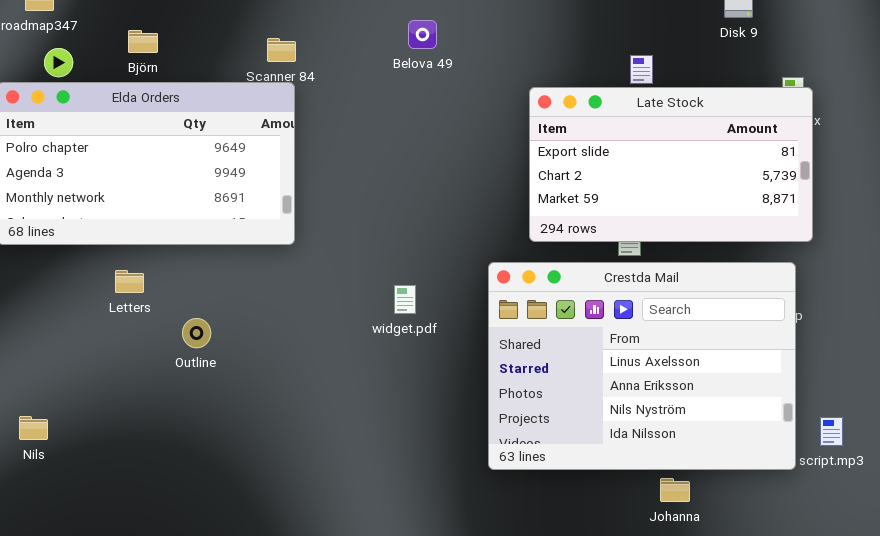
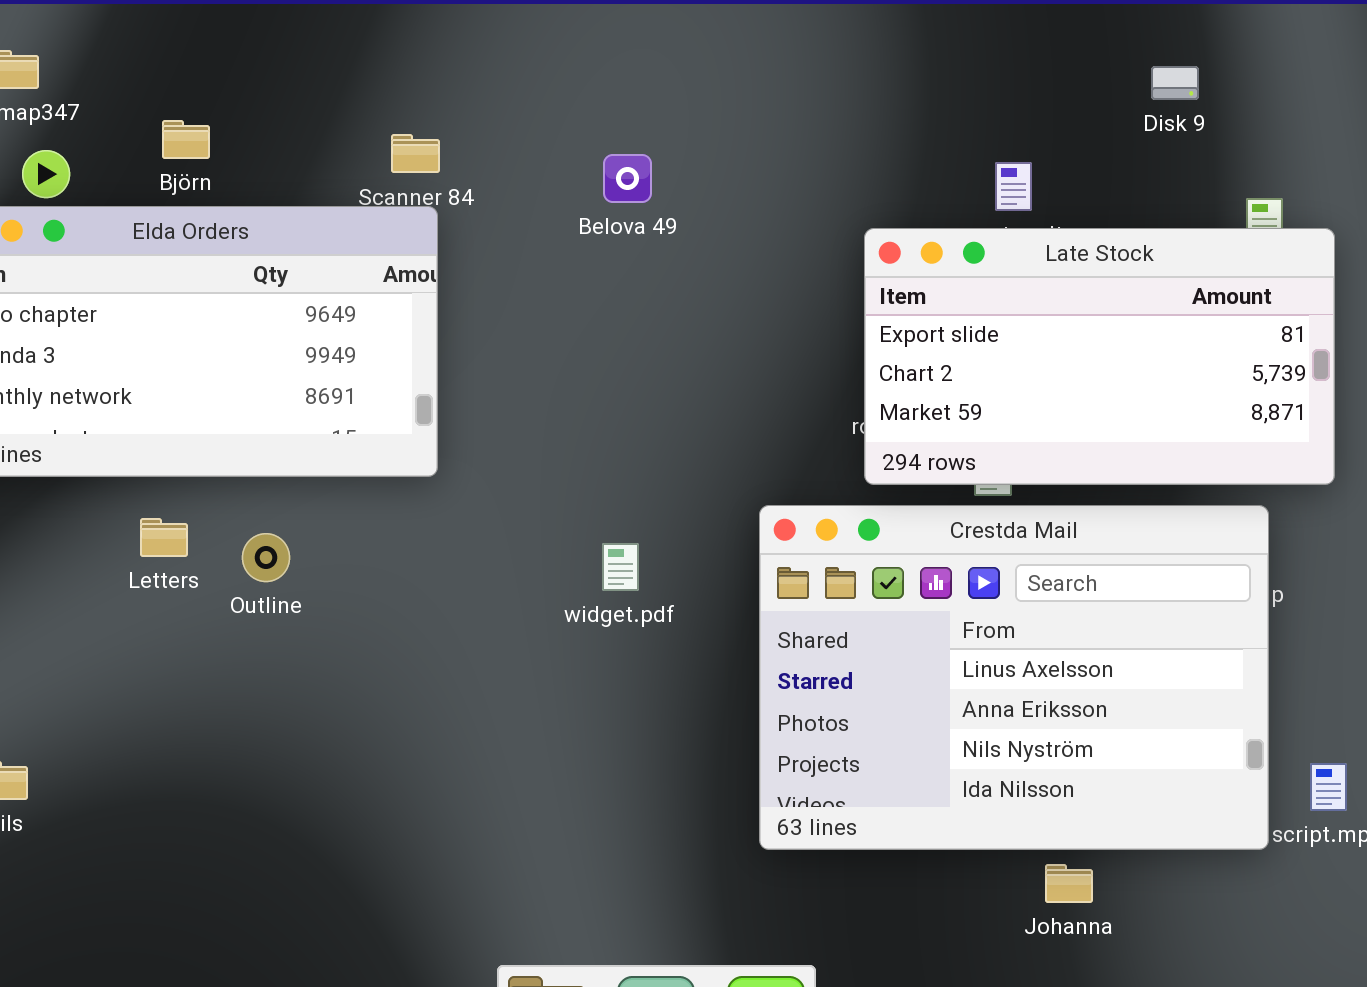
Belova 49: [408,20,437,49] -> [603,154,652,203], moved
Late Stock: [529,87,813,242] -> [864,228,1335,485], moved
Outline: [182,318,211,348] -> [242,533,290,582], moved

